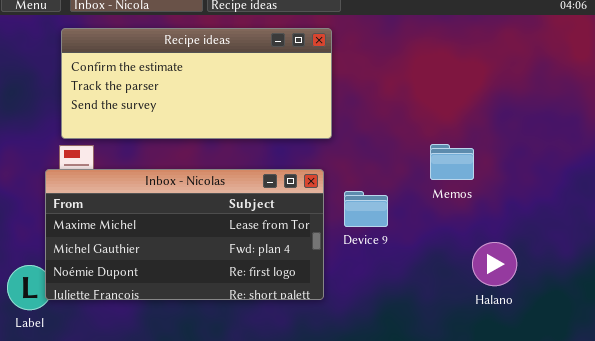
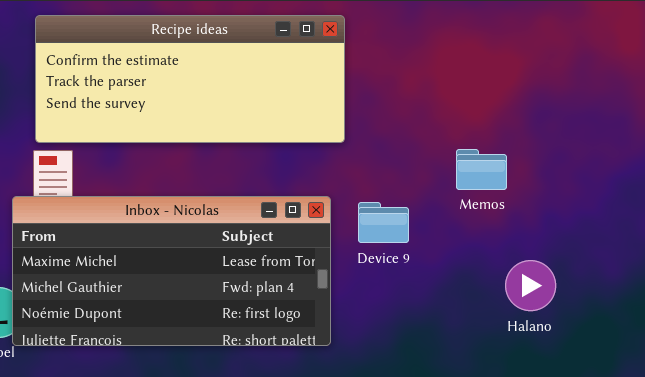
Inbox - Nicolas: [45,169,324,300] -> [12,196,331,346], moved

